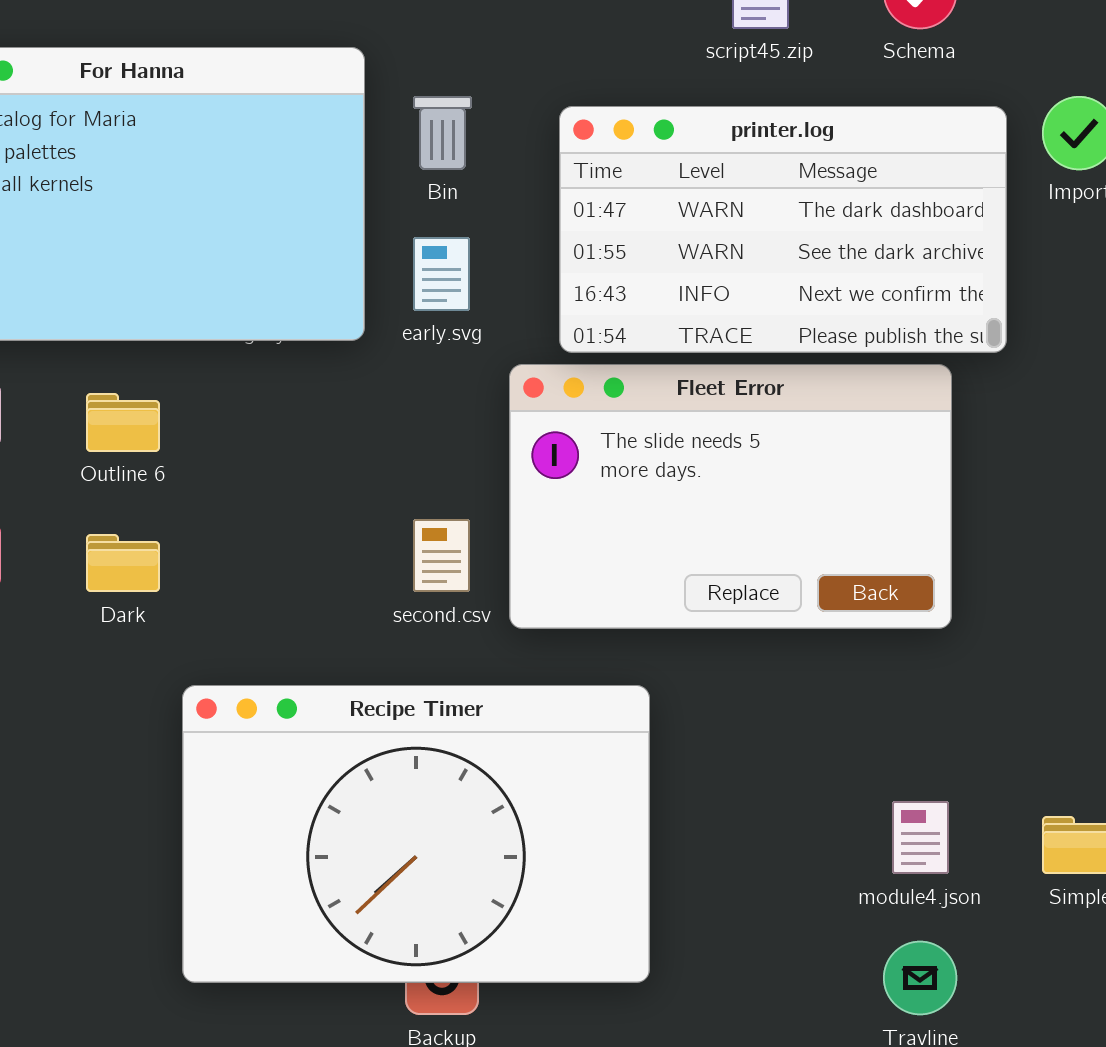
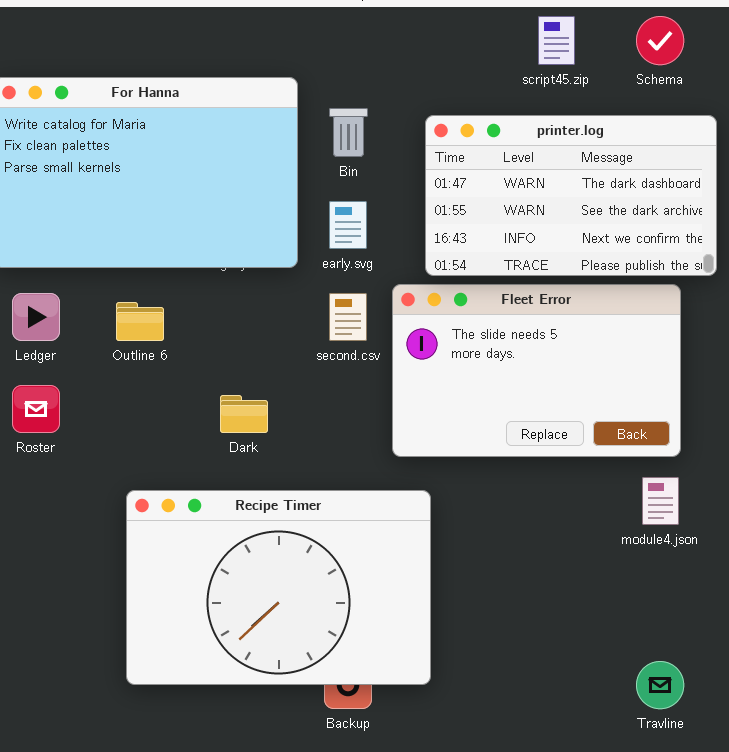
second.csv: [413,519,470,592] -> [329,293,367,341], moved
Dark: [86,534,160,592] -> [220,395,268,433], moved
Recipe Timer: [182,685,650,983] -> [126,490,431,685], moved
module4.json: [892,801,949,874] -> [642,477,679,525], moved

